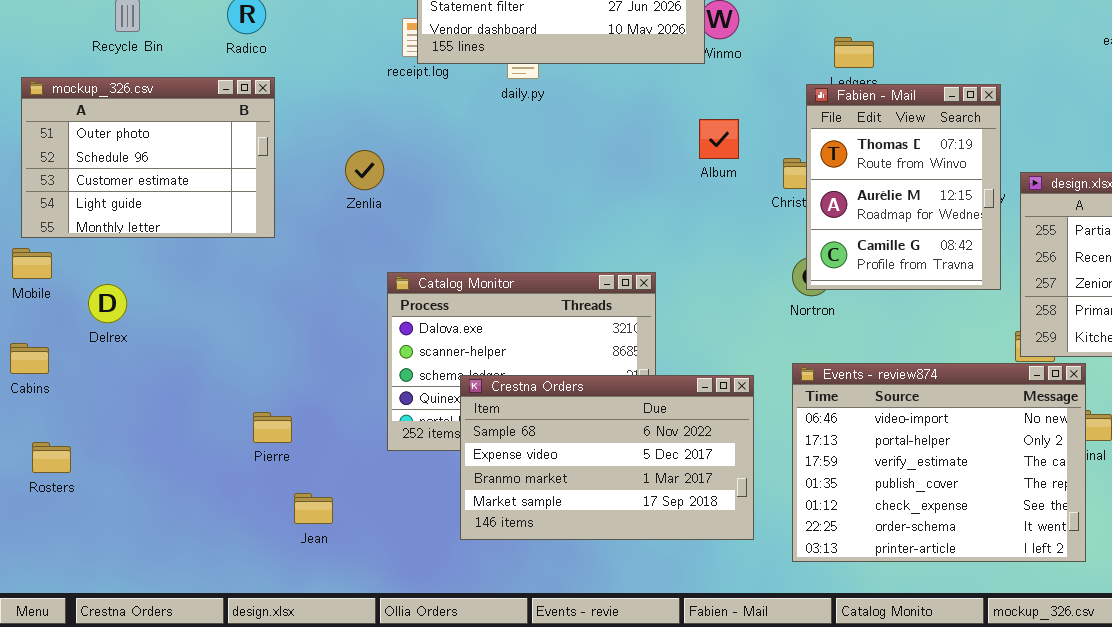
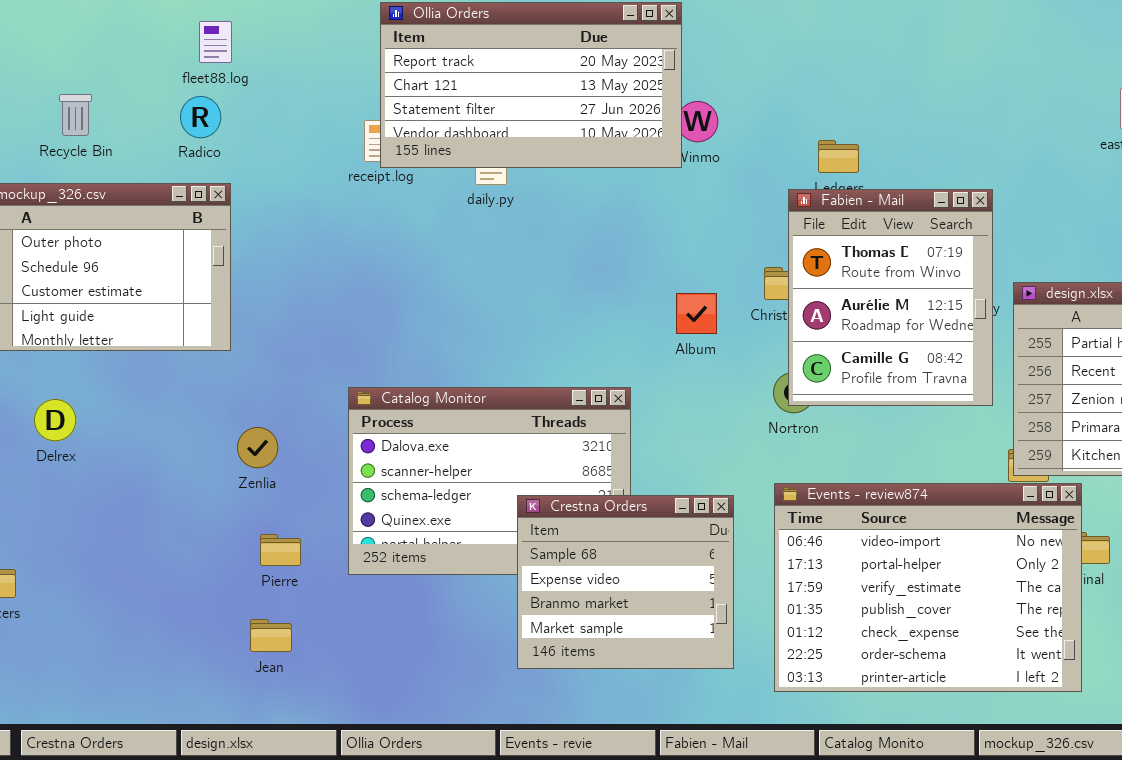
Album: [699,119,739,159] -> [676,293,717,334], moved
Zenlia: [345,150,384,190] -> [237,427,278,468], moved
Crestna Orders: [460,375,754,540] -> [517,495,734,669], resized
Pierre: [253,412,292,443] -> [260,534,301,566], moved

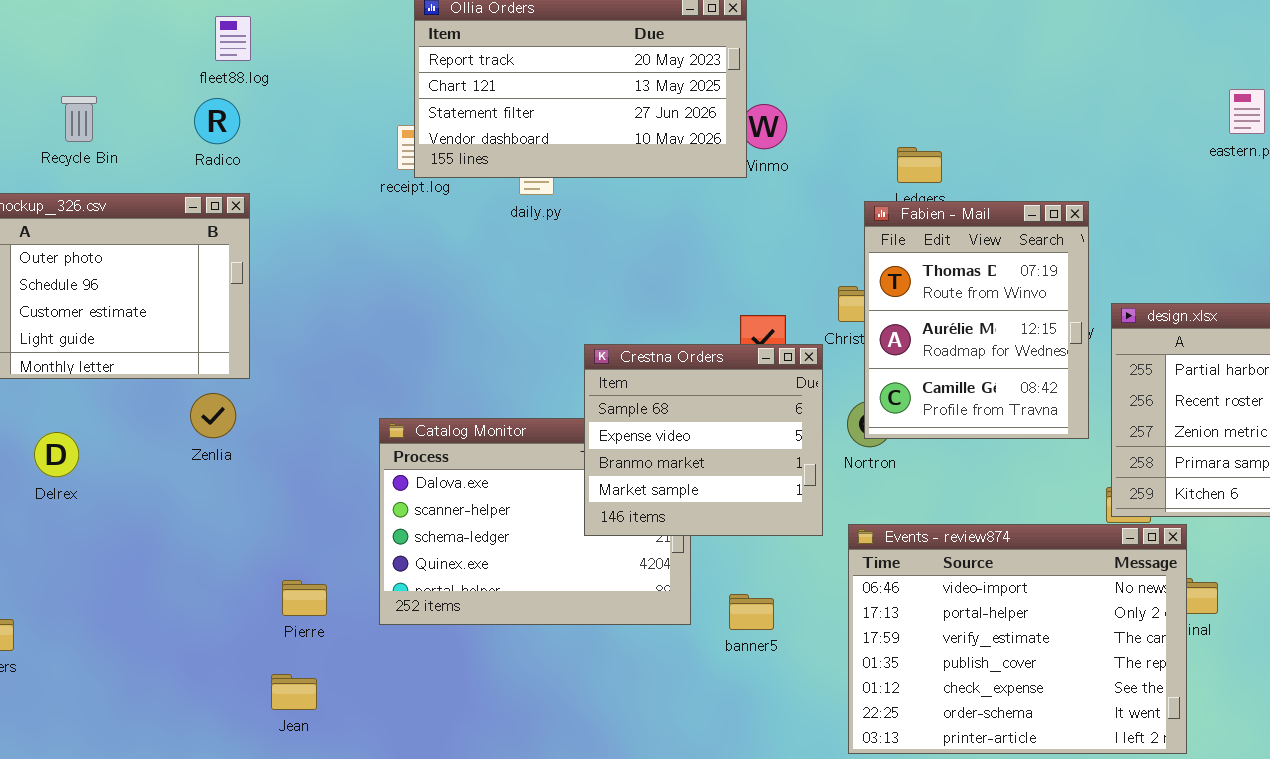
Zenlia: [237,427,278,468] -> [190,393,236,438], moved
Crestna Orders: [517,495,734,669] -> [584,344,823,536], moved

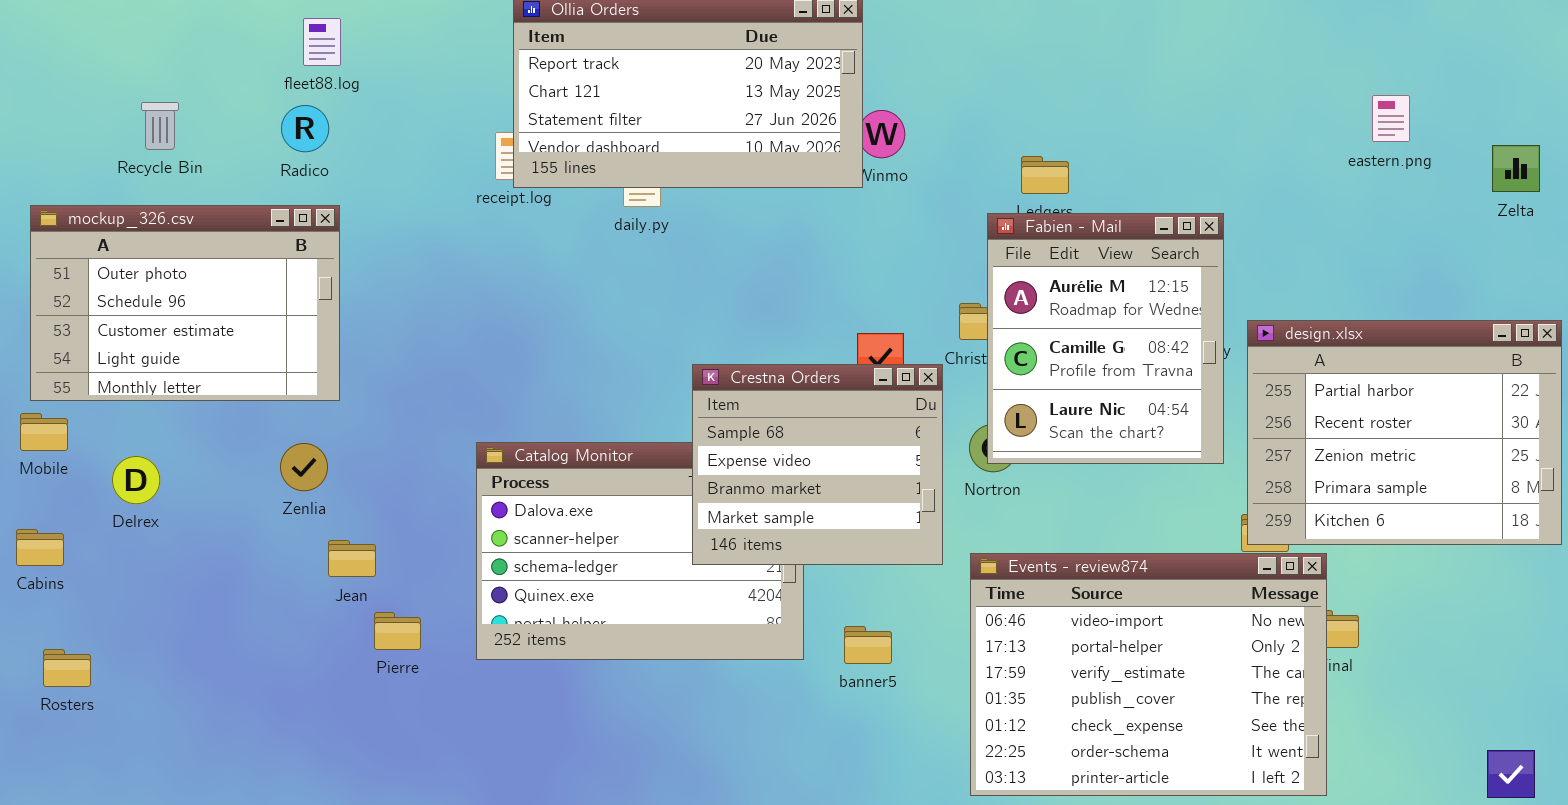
Fabien - Mail: [864,201,1089,439] -> [987,213,1224,464], scrolled down 1 row
Zenlia: [190,393,236,438] -> [280,443,328,491], moved
Jean: [271,674,317,710] -> [328,540,376,577], moved

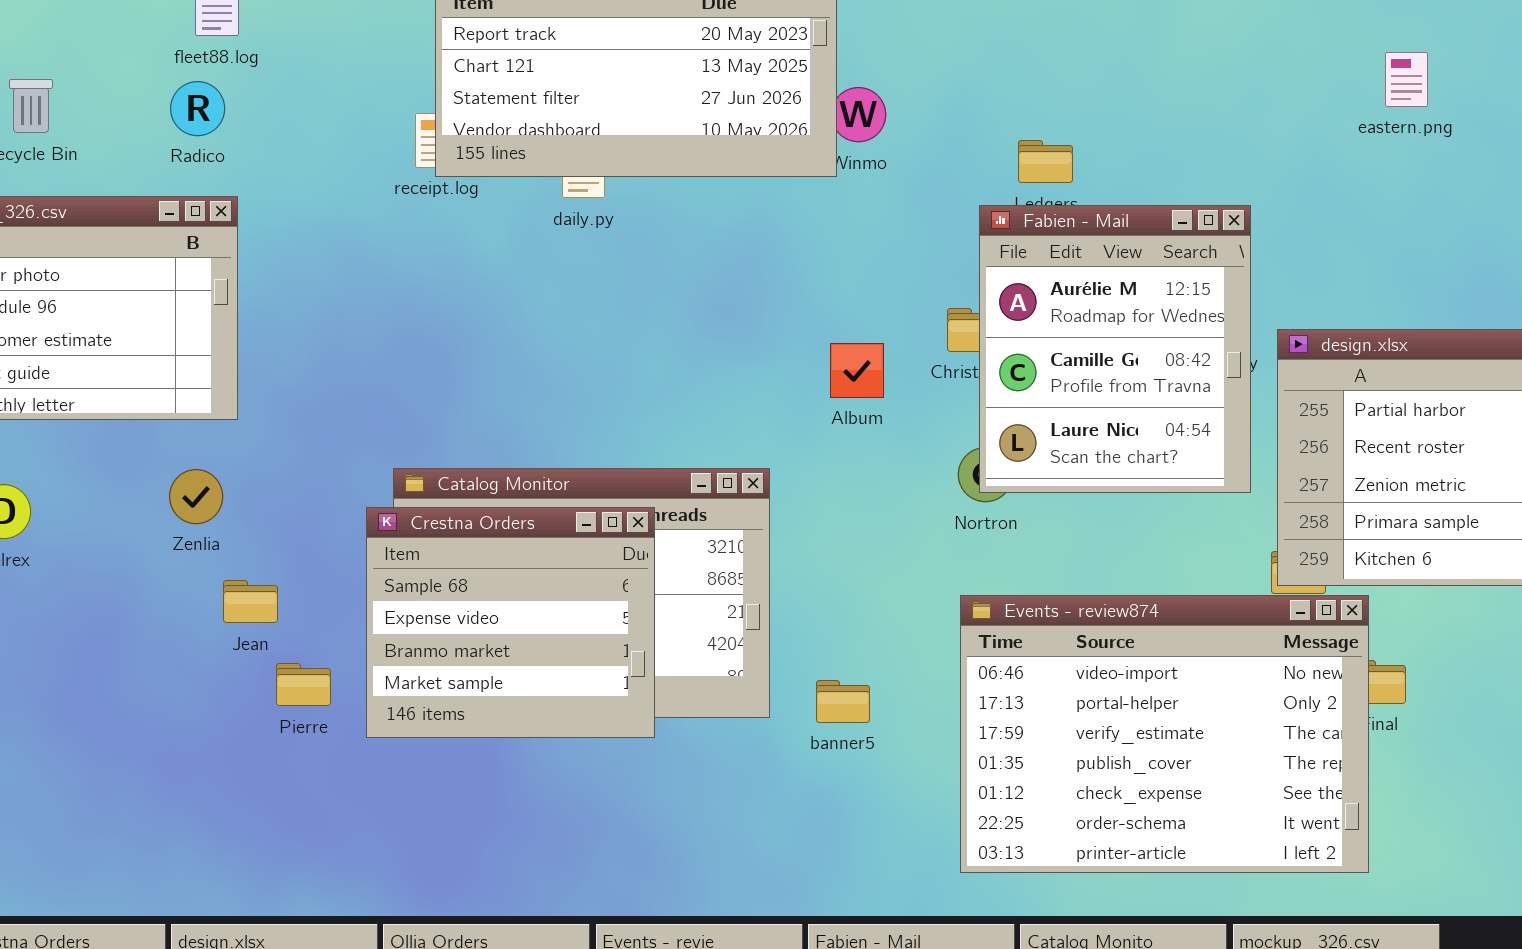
eastern.png: [1372,95,1410,142] -> [1385,52,1428,107], moved
Crestna Orders: [692,364,943,565] -> [366,507,655,738], moved

